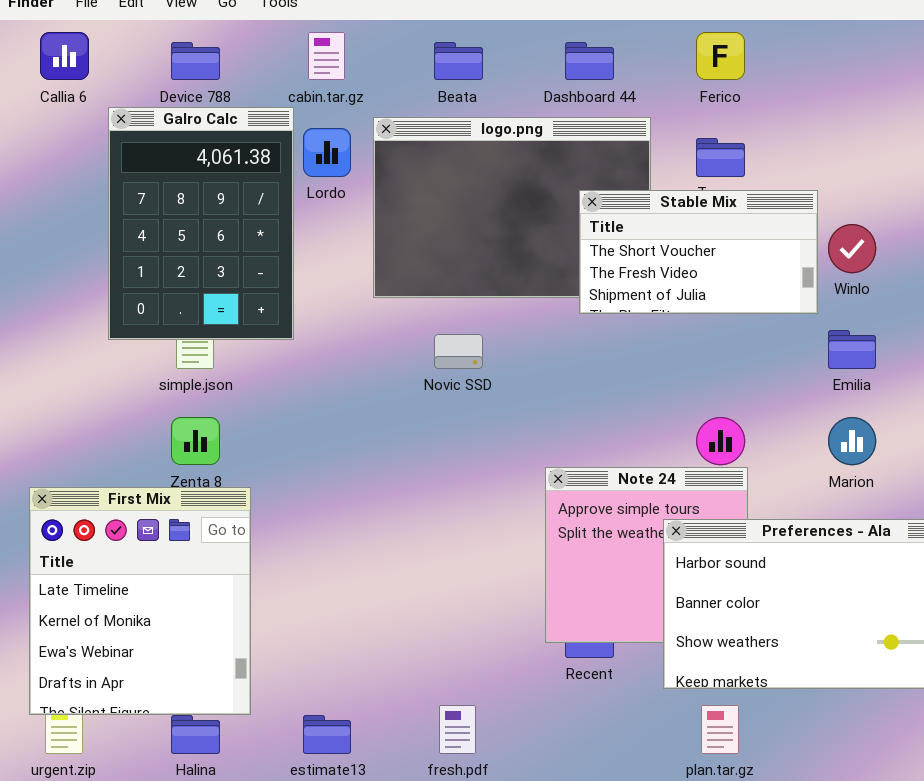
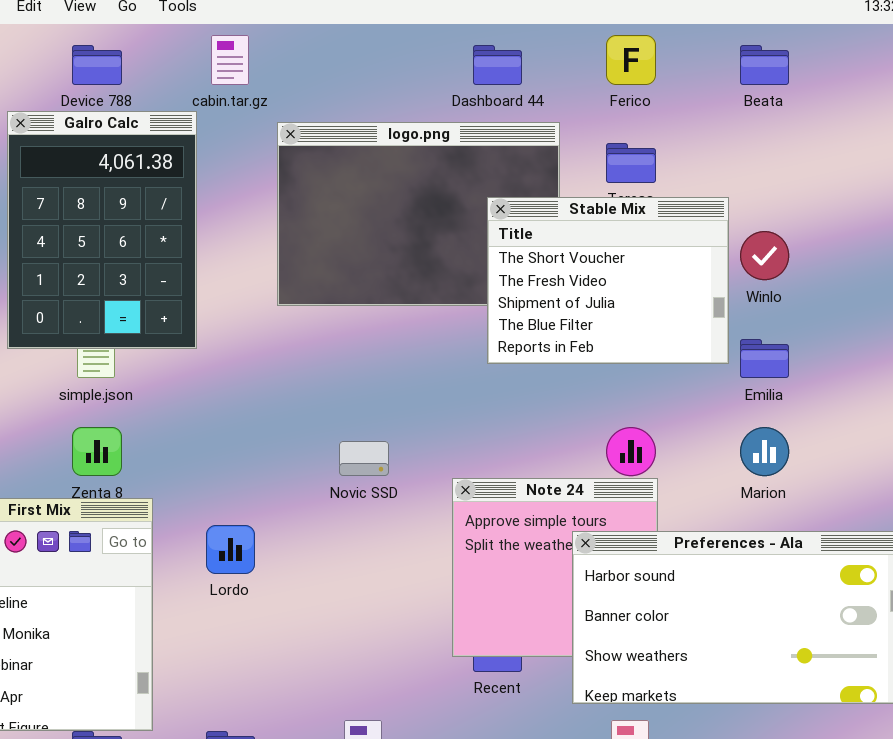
Beata: [434,42,483,80] -> [740,45,789,85], moved
Lordo: [303,128,351,177] -> [206,525,255,574], moved
Stable Mix: [579,190,818,314] -> [487,197,729,364], resized
Novic SSD: [434,334,483,369] -> [339,441,389,476], moved

